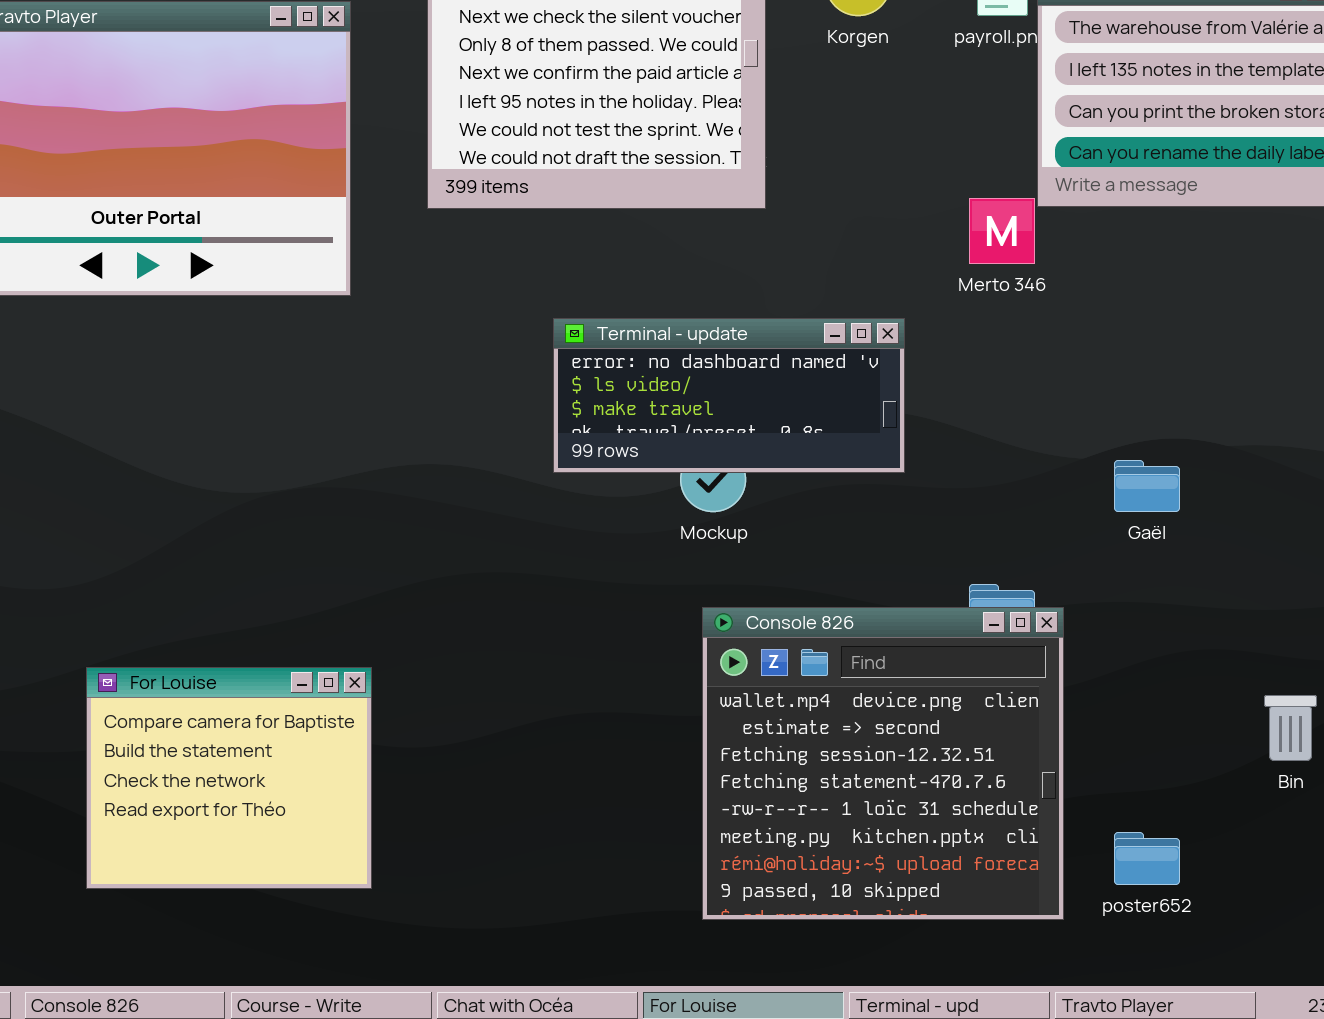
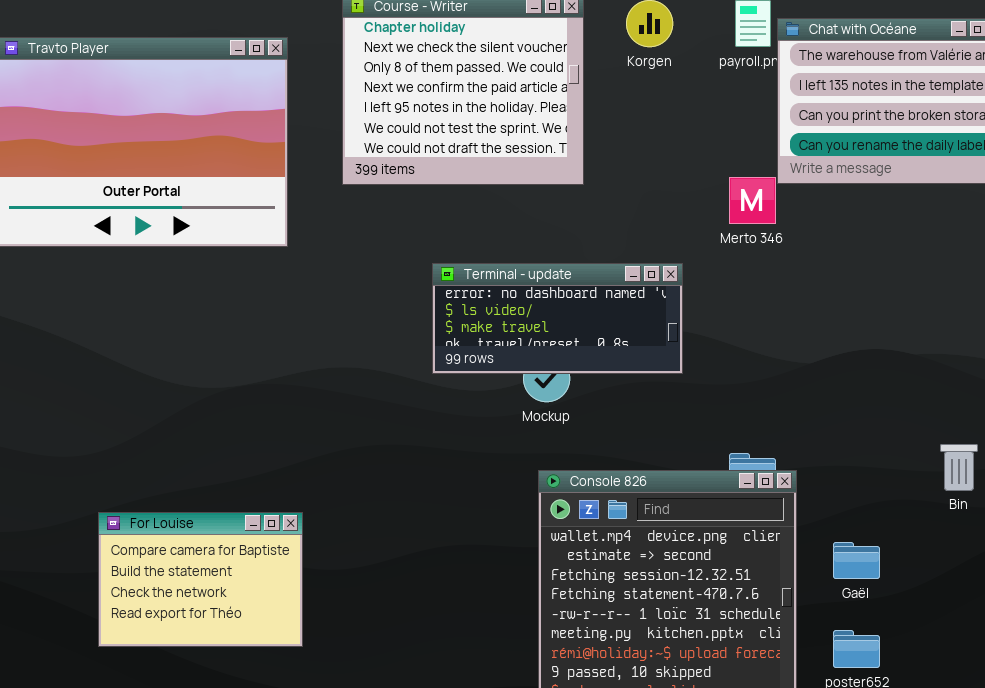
Gaël: [1114,460,1180,512] -> [833,542,880,579], moved
For Louise: [86,667,372,889] -> [98,512,303,647], resized
Bin: [1264,695,1317,761] -> [940,444,978,491], moved

